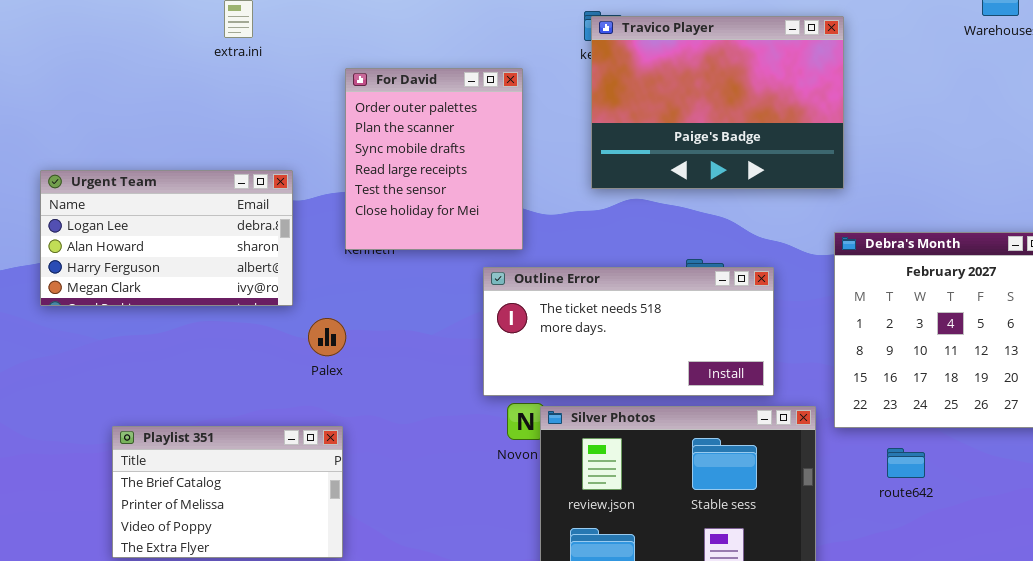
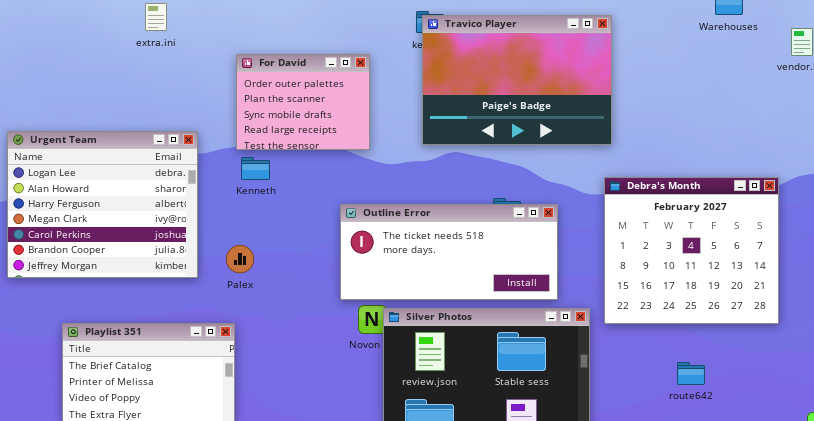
For David: [345,68,523,250] -> [236,54,370,150], resized
Urgent Team: [40,170,293,306] -> [7,131,198,278], resized
Palex: [308,318,346,356] -> [226,245,254,273], moved
route642: [887,448,925,478] -> [677,362,705,385], moved

